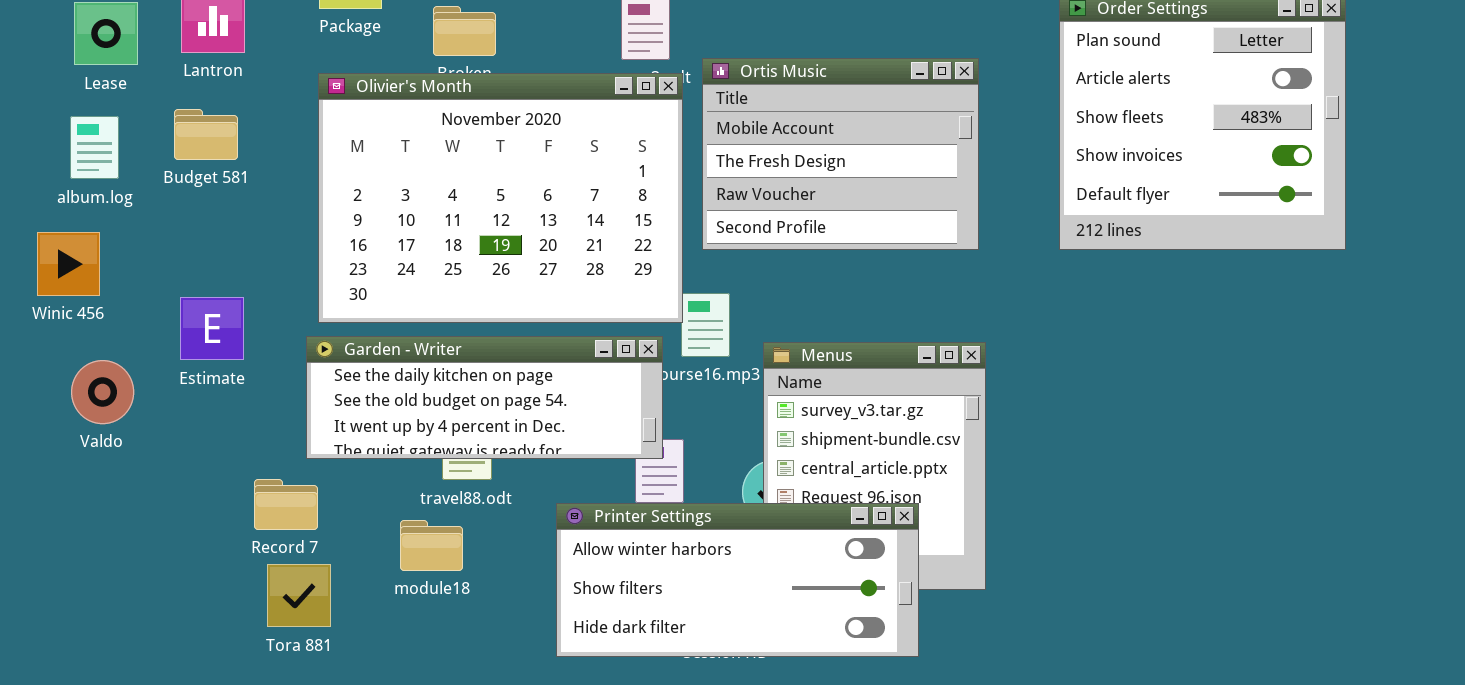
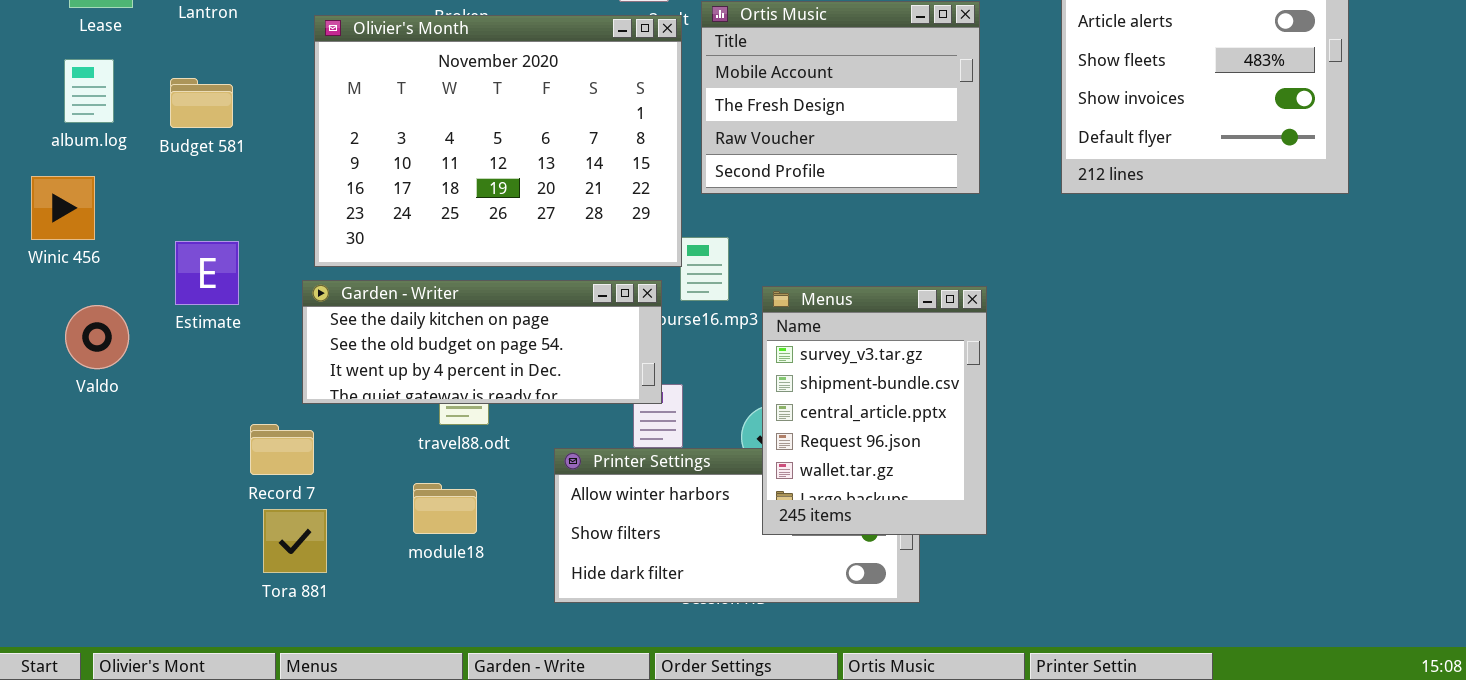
Budget 581: [174,109,238,160] -> [170,78,233,128], moved
Menus: [763,342,986,590] -> [762,286,987,535], raised
module18: [400,520,463,571] -> [413,483,477,534], moved

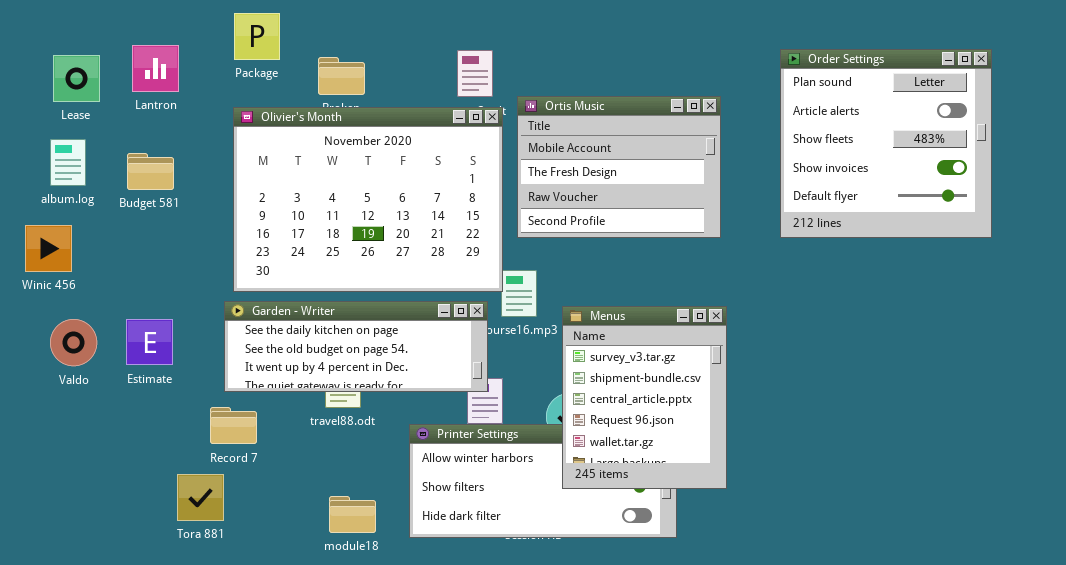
Estimate: [175,241,239,305] -> [126,319,173,365], moved
Record 7: [250,424,314,475] -> [210,407,257,444], moved
module18: [413,483,477,534] -> [329,496,376,533], moved
Tora 881: [263,509,327,573] -> [177,474,224,521], moved

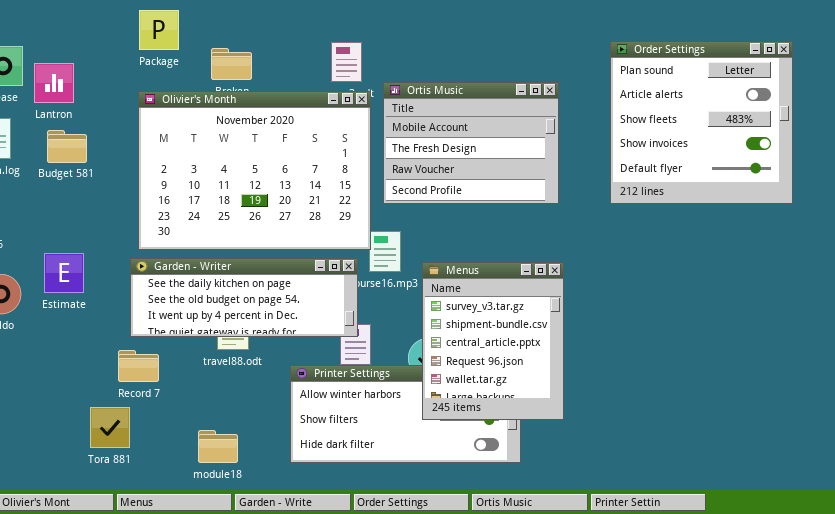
Lantron: [132,45,179,92] -> [34,63,74,103], moved
Estimate: [126,319,173,365] -> [44,253,84,293], moved
module18: [329,496,376,533] -> [198,430,238,463], moved

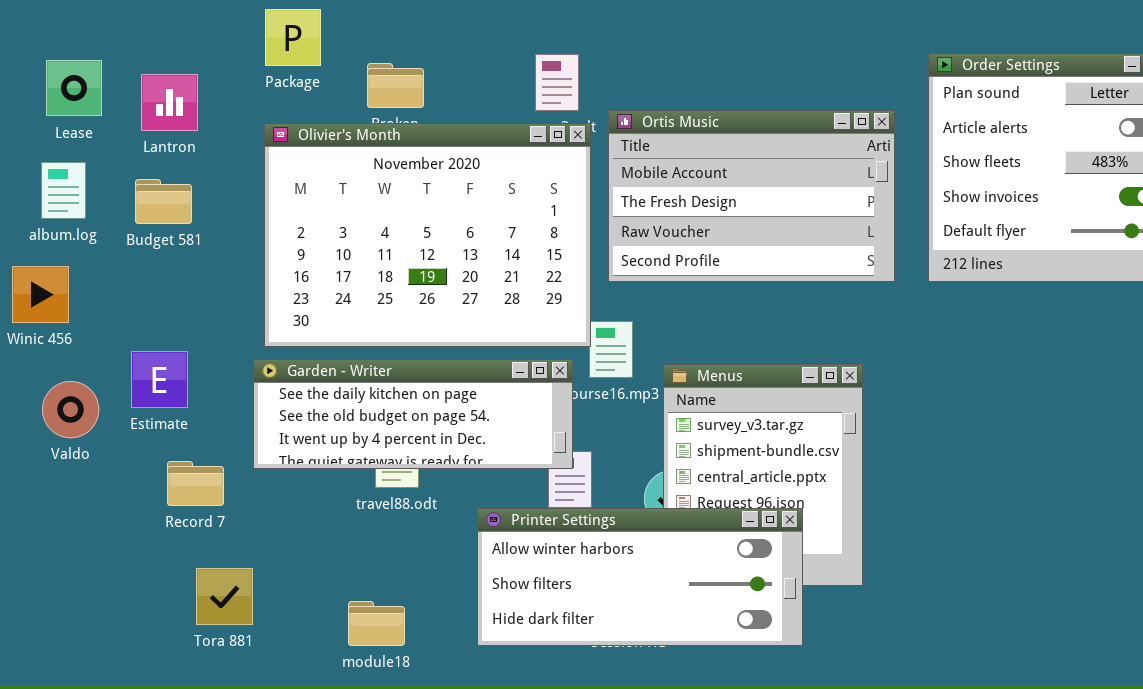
Lantron: [34,63,74,103] -> [141,74,198,131], moved
Ortis Music: [383,82,559,204] -> [608,110,895,282], resized
Record 7: [118,350,159,382] -> [167,461,224,506], moved
Printer Settings: [290,365,521,463] -> [477,508,803,646], raised

